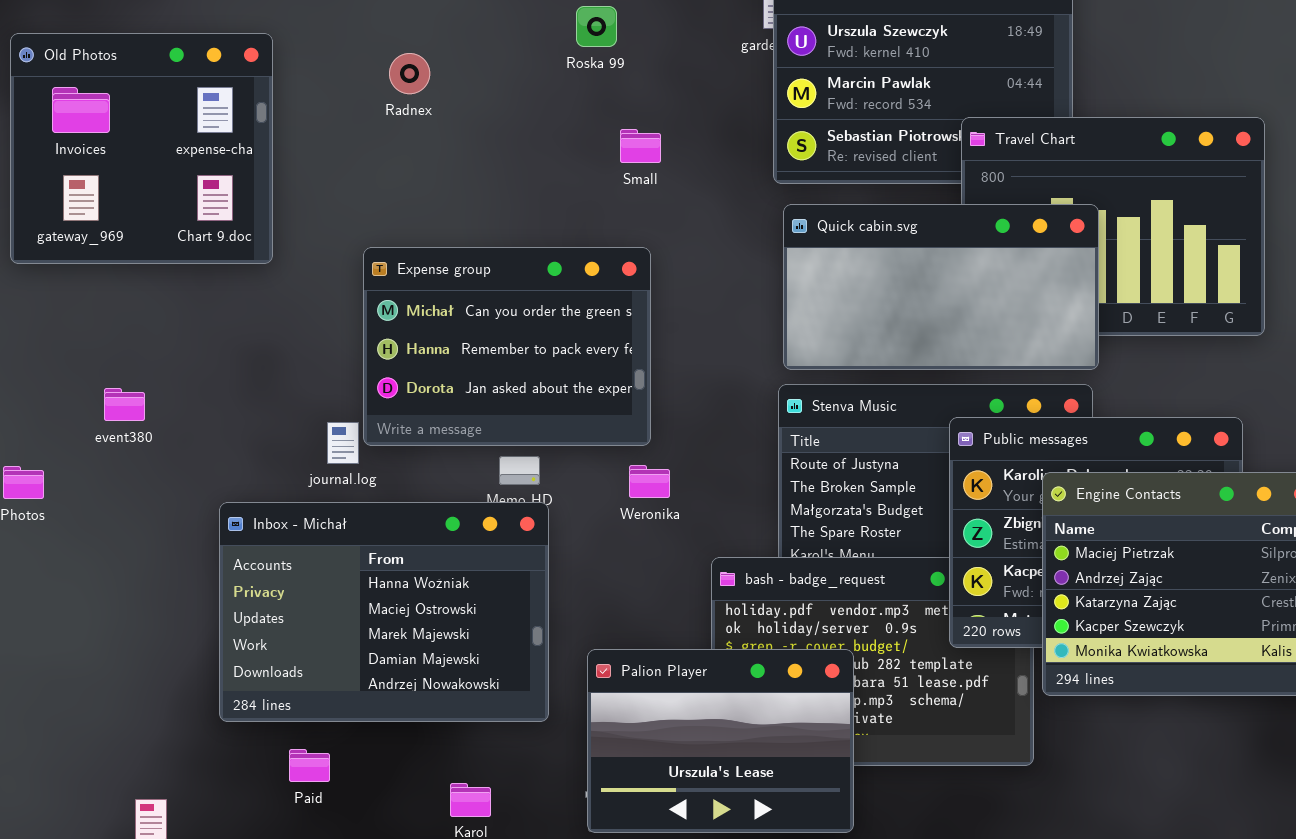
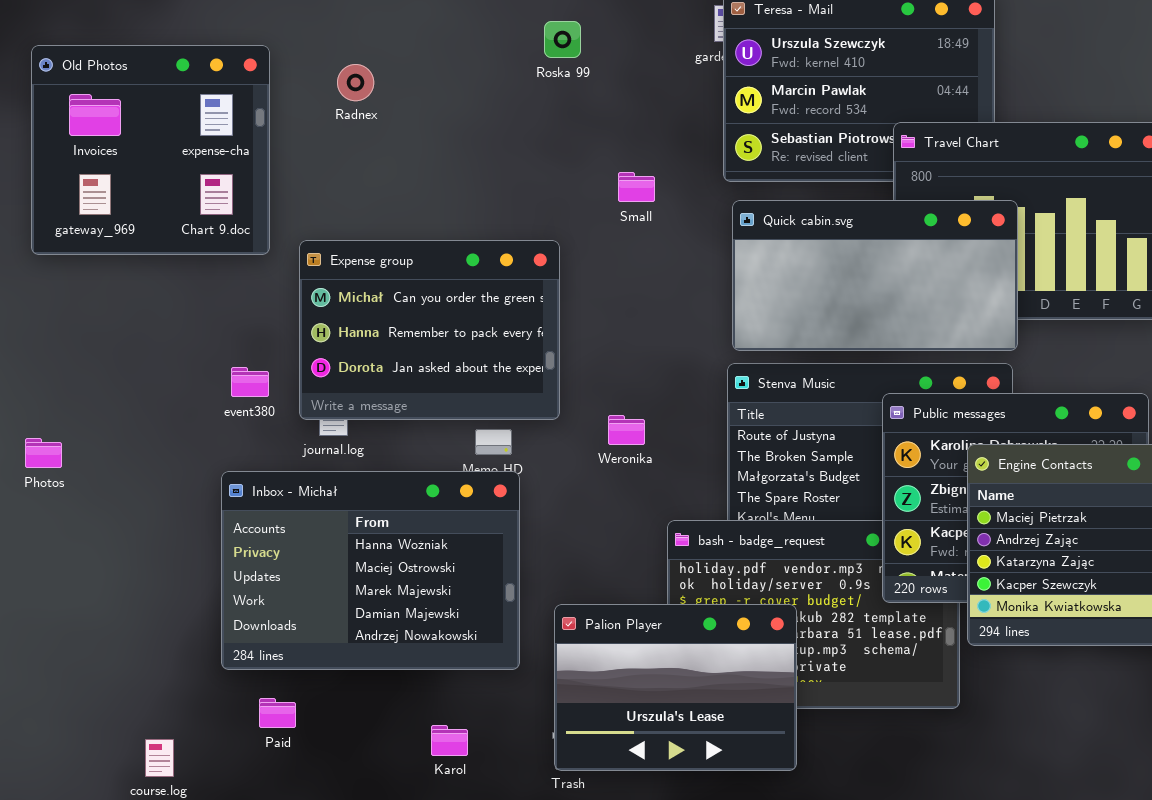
Radnex: [389,53,430,94] -> [337,64,374,101], moved
Small: [620,129,661,163] -> [618,172,655,202], moved
Expense group: [363,247,651,446] -> [299,240,560,420], moved
event380: [104,388,145,421] -> [231,367,269,397], moved
Weronika: [629,465,670,498] -> [608,415,645,445], moved
Paid: [289,749,330,782] -> [259,698,296,728], moved

